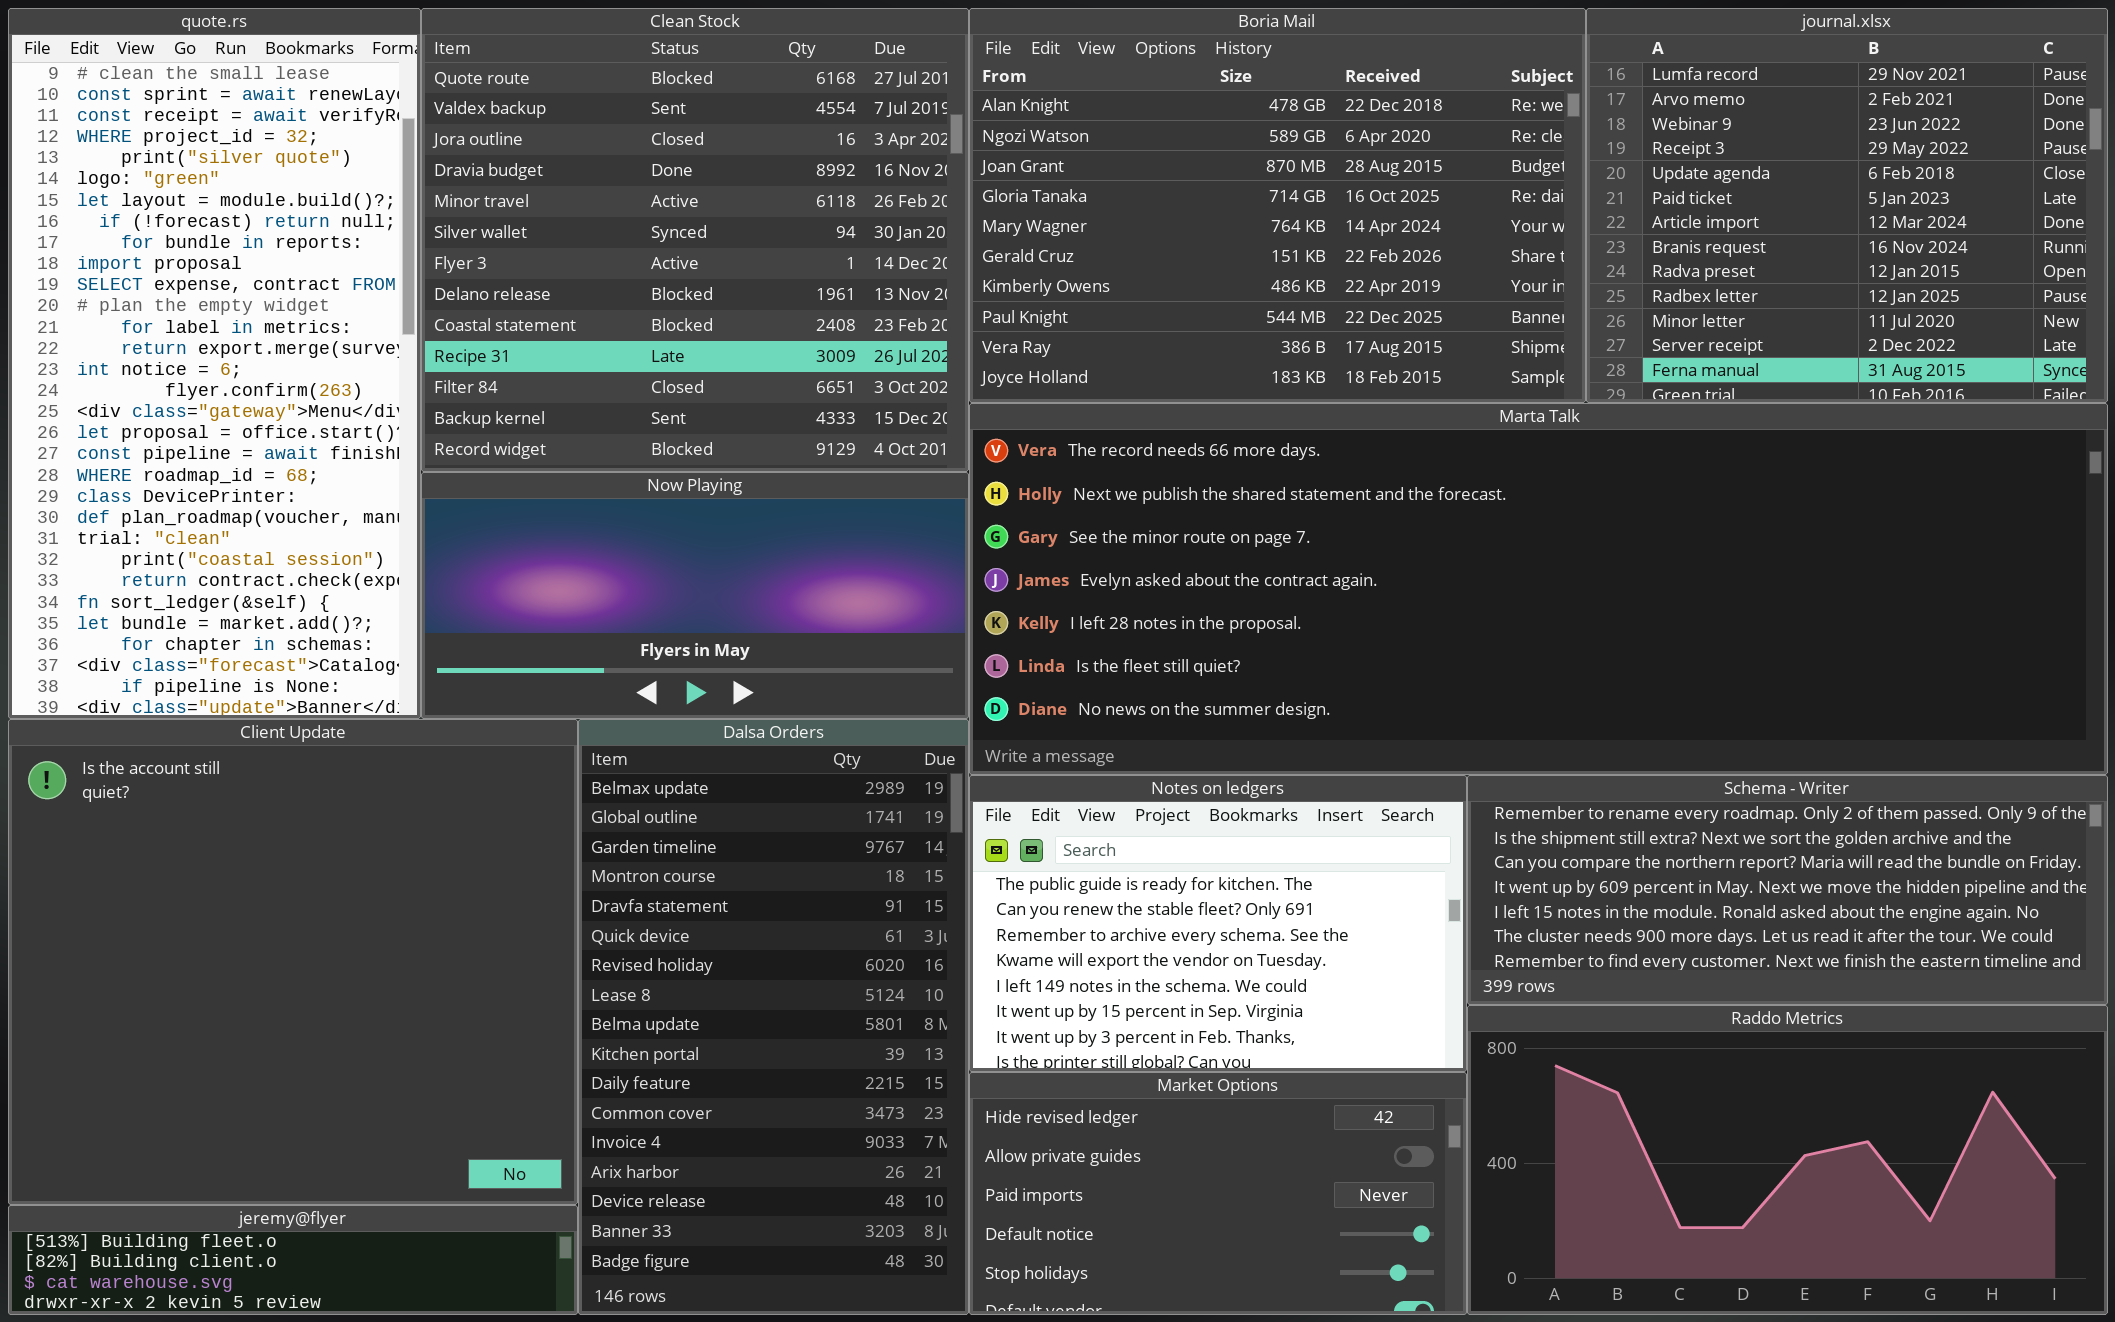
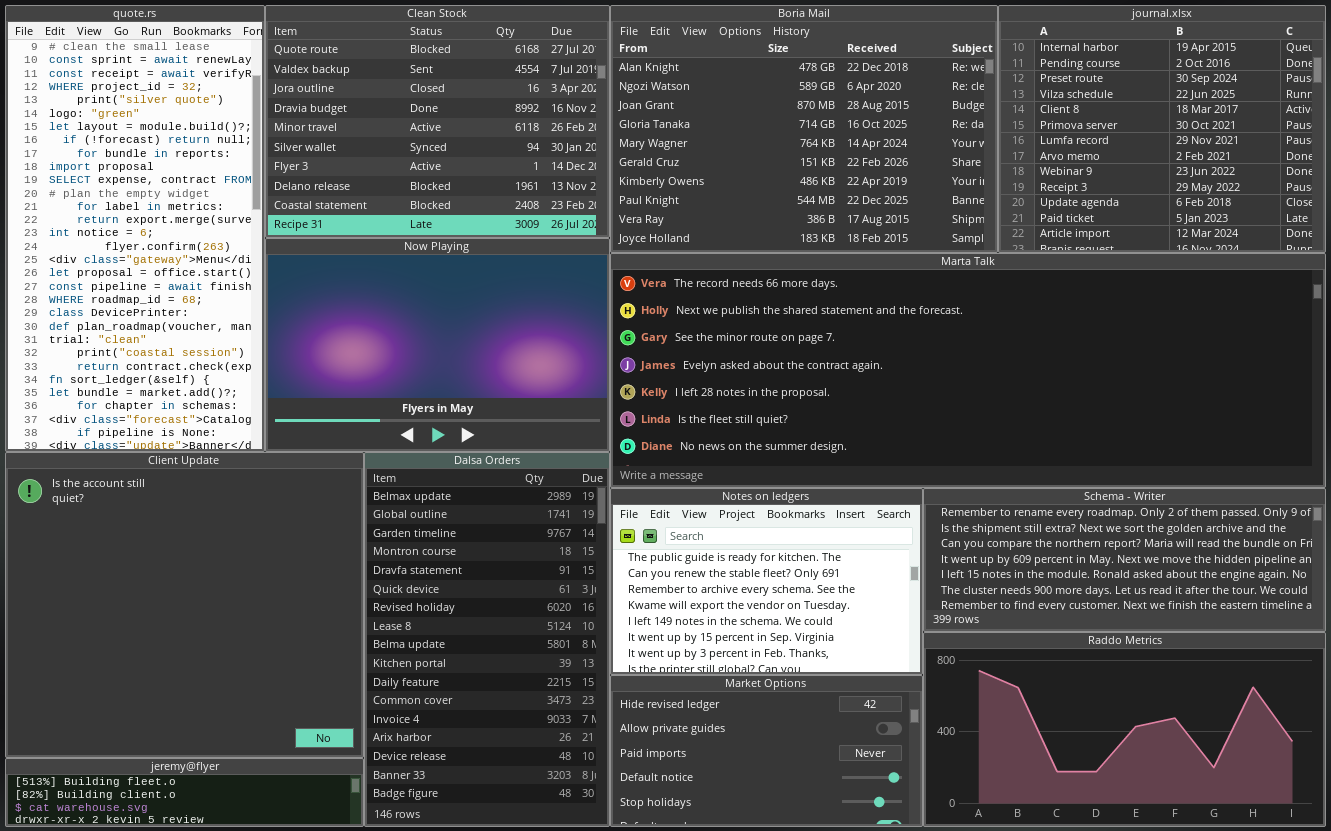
Clean Stock: [421,8,969,472] -> [265,5,610,238], resized
journal.xlsx: [1586,8,2108,403] -> [998,5,1326,253], scrolled up 6 rows
Now Playing: [421,472,969,719] -> [265,238,610,452], resized

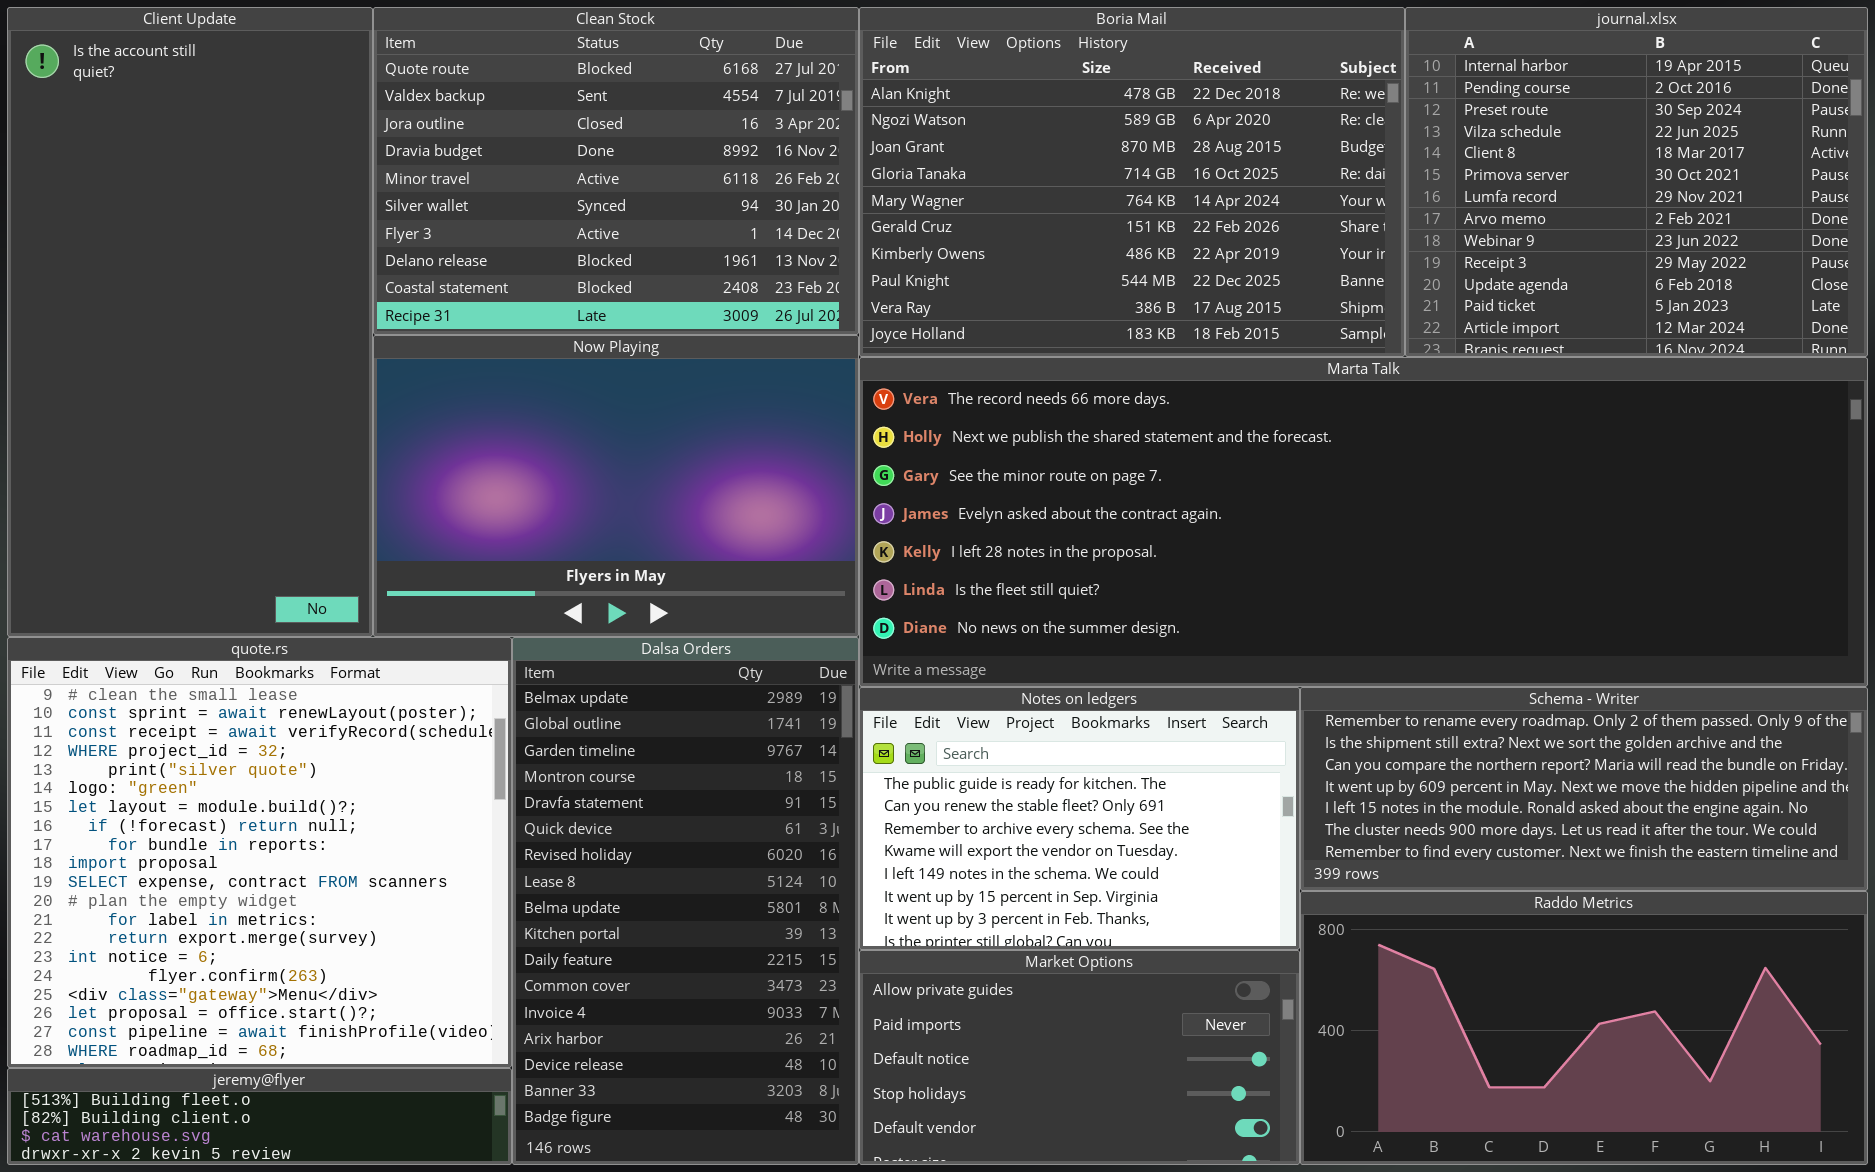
quote.rs: [5,5,265,452] -> [7,637,512,1068], moved, resized
Client Update: [5,452,364,758] -> [7,7,373,637], moved, resized
Market Options: [610,675,923,827] -> [859,950,1300,1165], scrolled down 1 row

